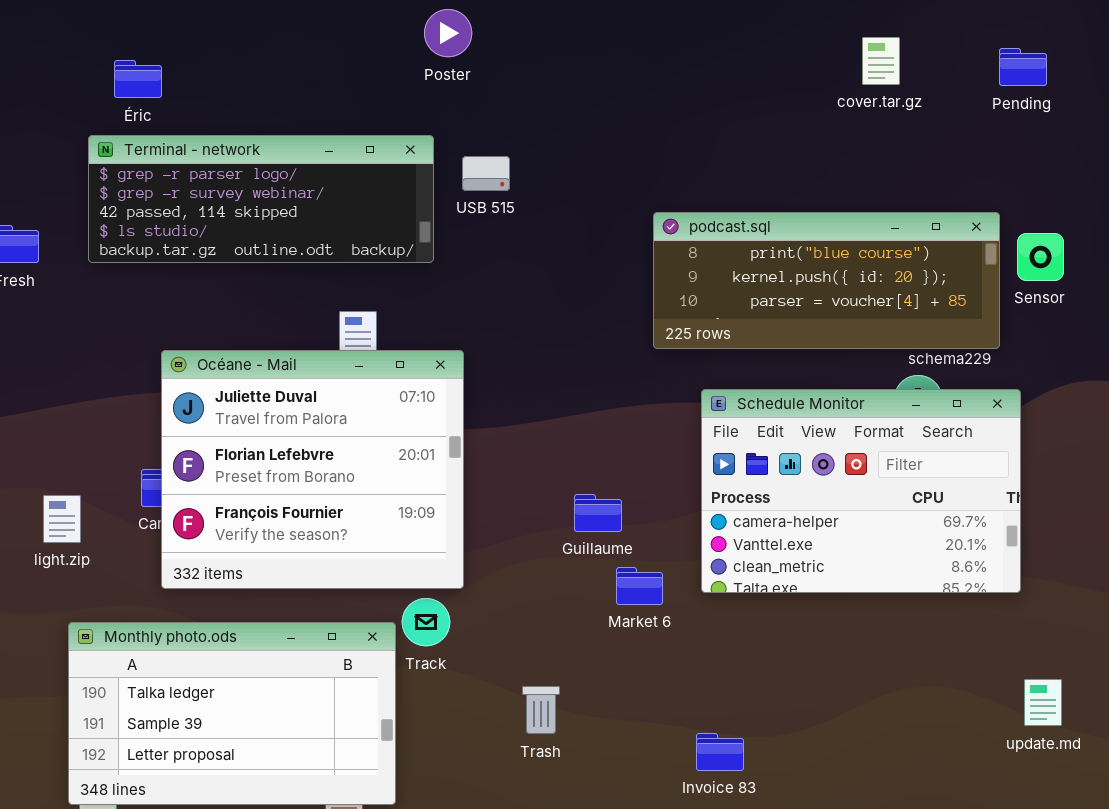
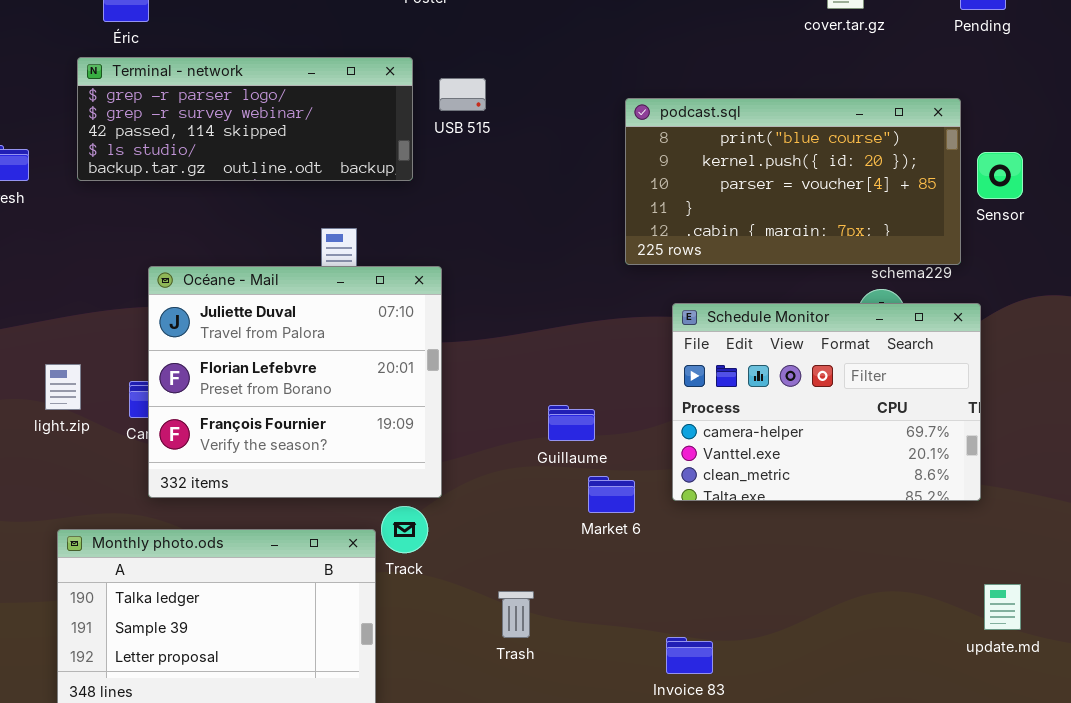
podcast.sql: [653,212,1000,349] -> [625,98,961,265], resized
light.zip: [43,495,81,543] -> [45,364,81,410], moved

